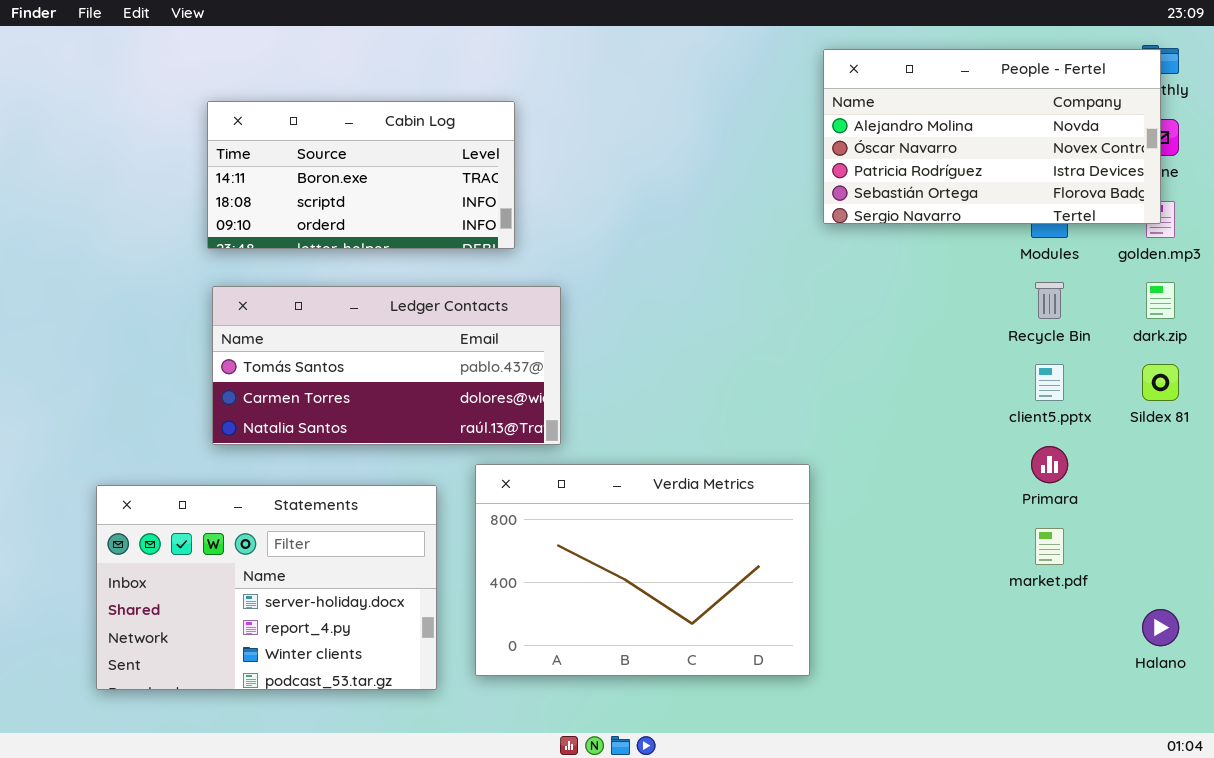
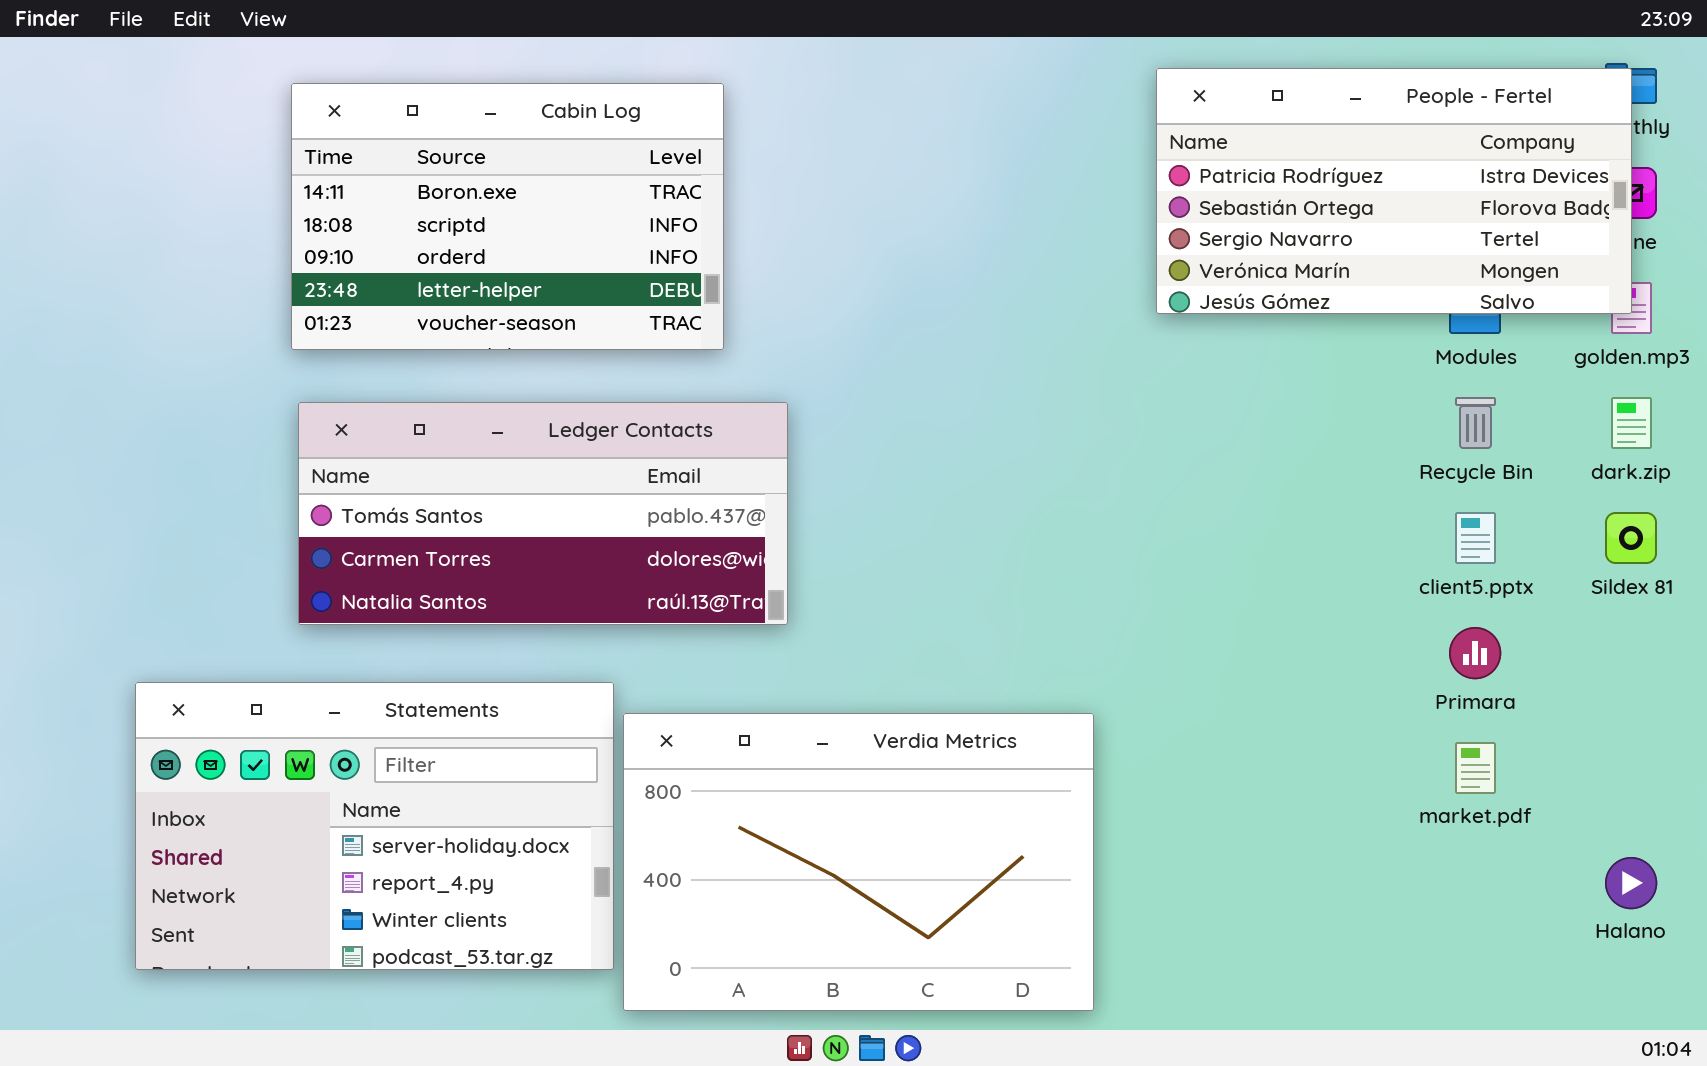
People - Fertel: [823,49,1161,224] -> [1156,68,1632,314], scrolled down 2 rows
Cabin Log: [207,101,515,249] -> [291,83,724,350], resized
Verdia Metrics: [475,464,810,676] -> [623,713,1094,1011], moved

